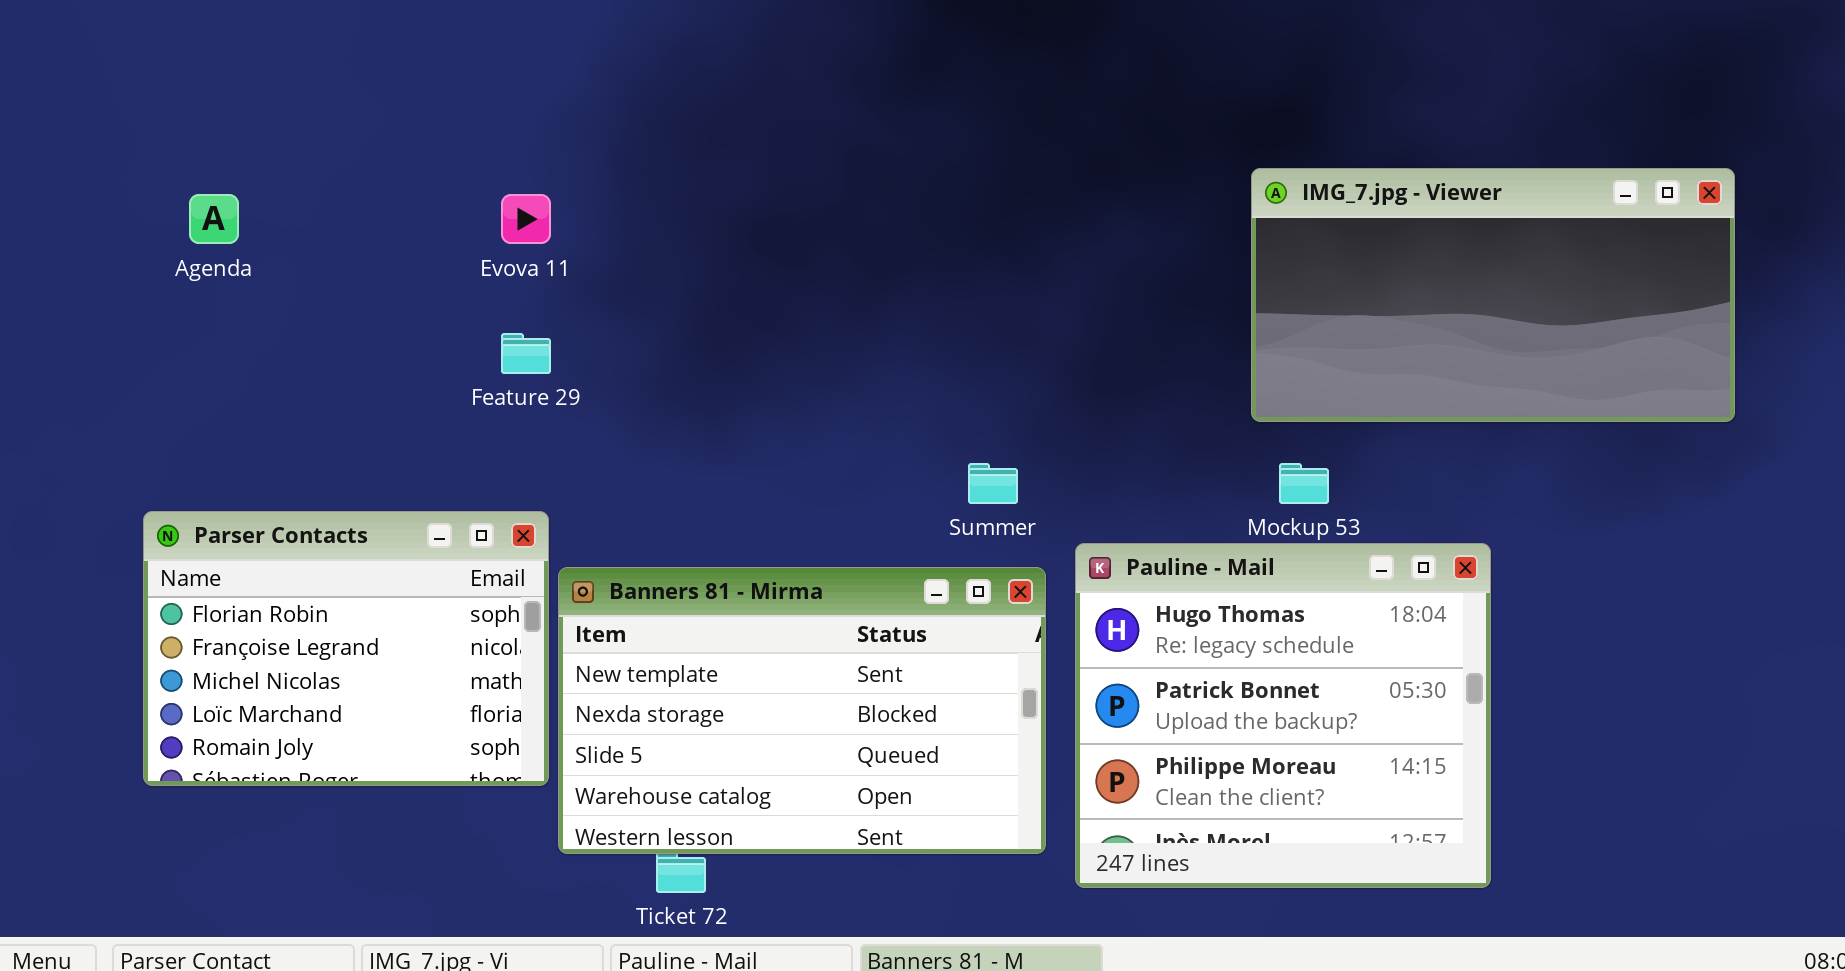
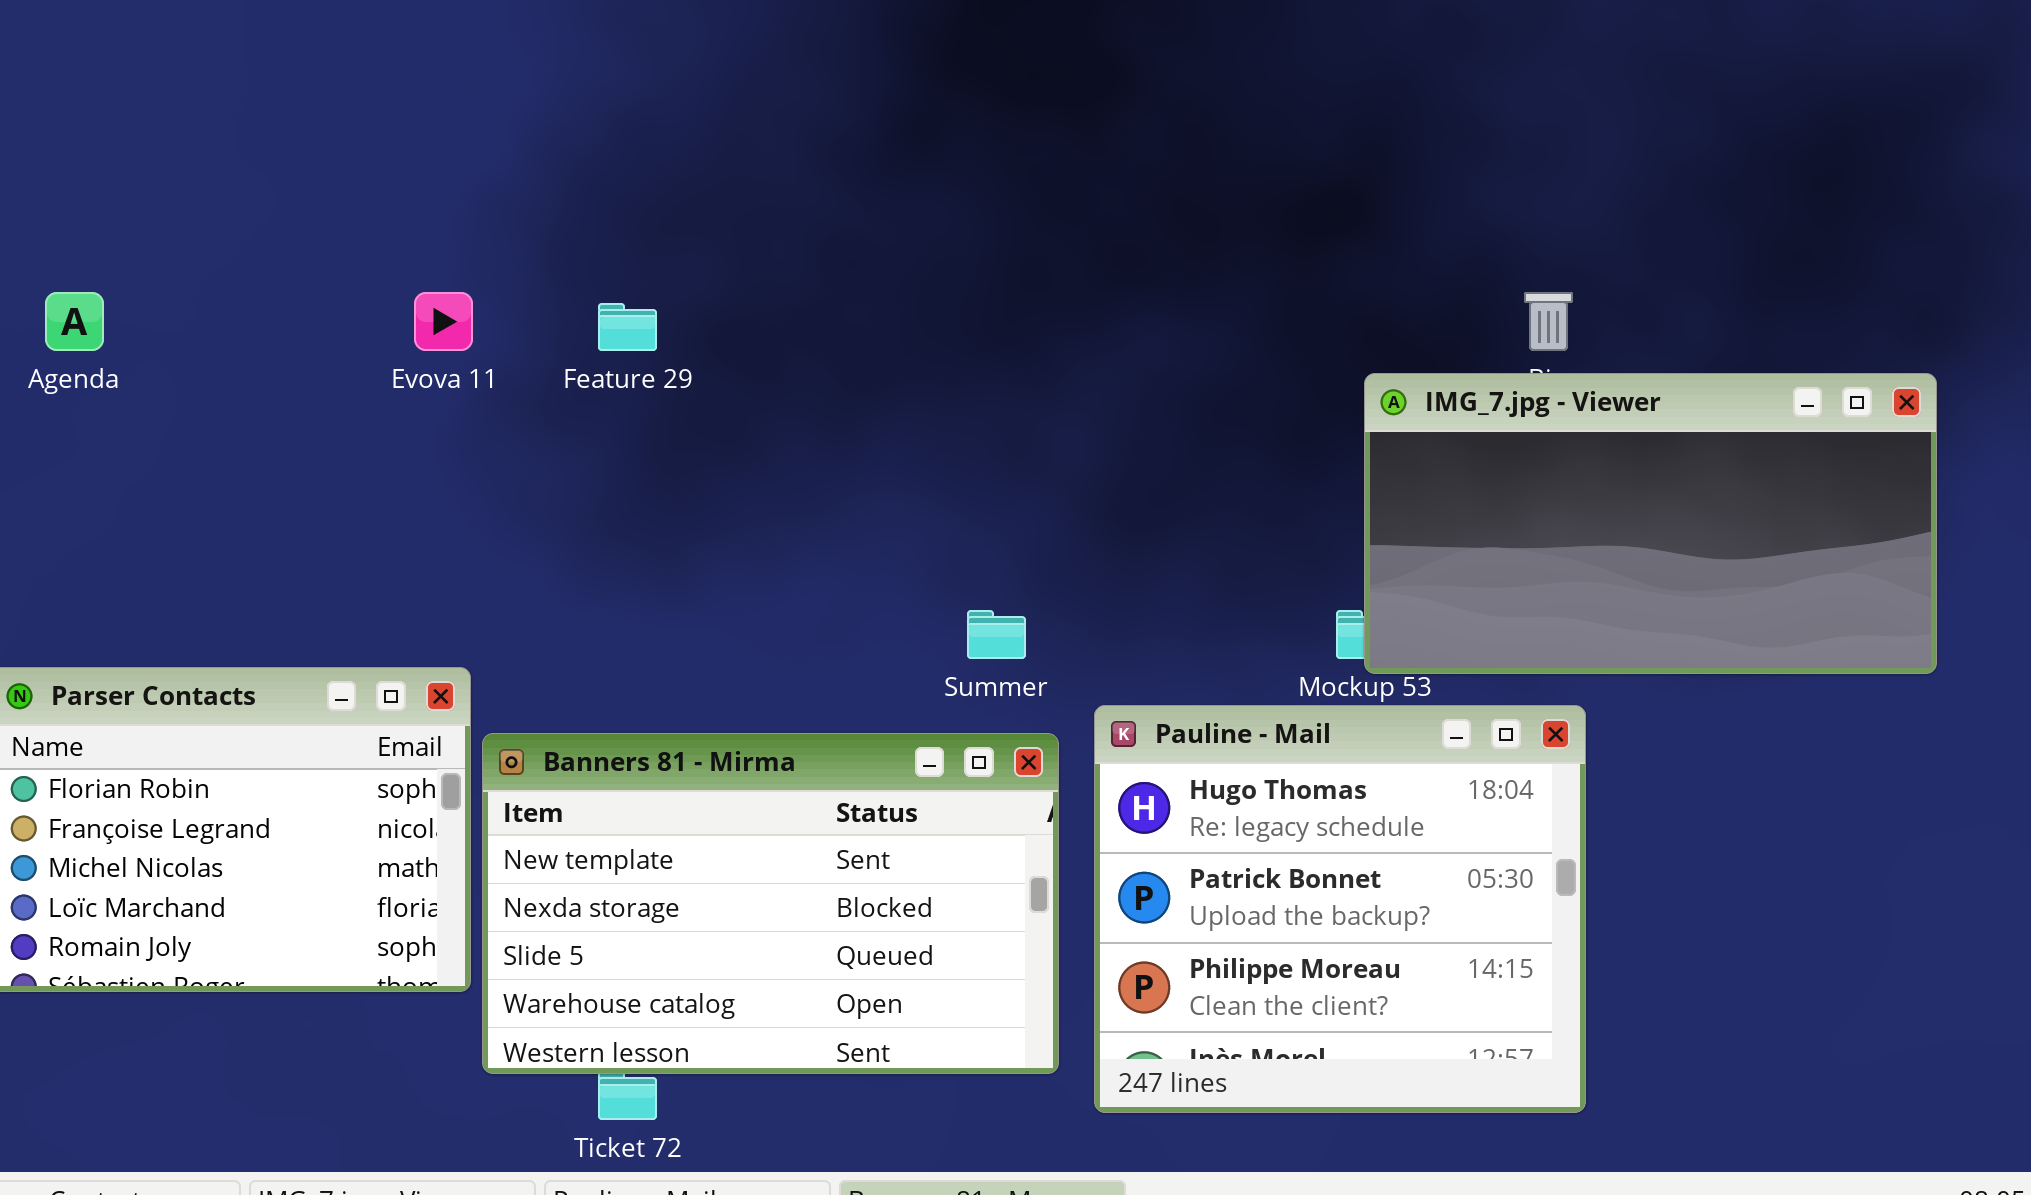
IMG_7.jpg - Viewer: [1251,168,1735,422] -> [1364,373,1937,674], moved
Feature 29: [501,333,551,374] -> [598,303,657,351], moved

